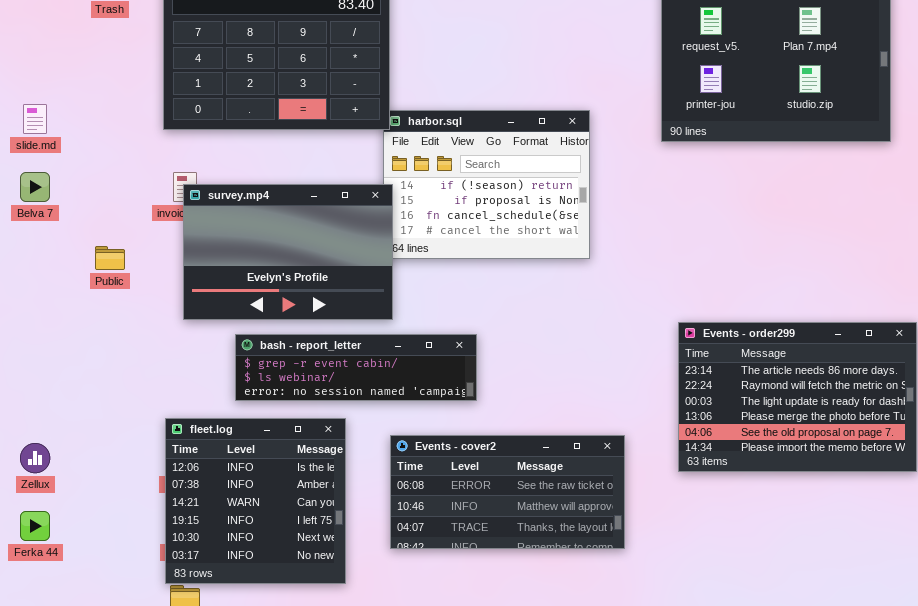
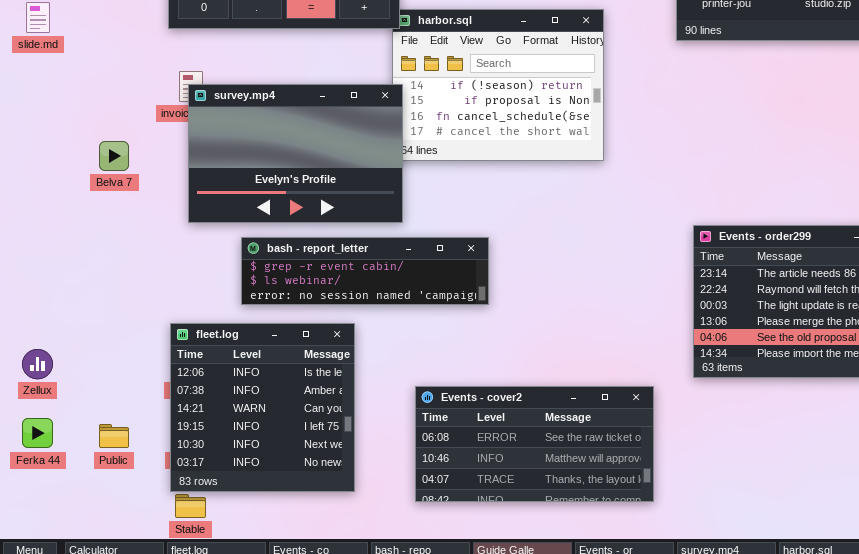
Belva 7: [20,172,50,202] -> [99,141,129,171], moved
Public: [95,246,125,270] -> [99,424,129,448], moved
Events - cover2: [390,435,625,549] -> [415,386,654,502], moved

